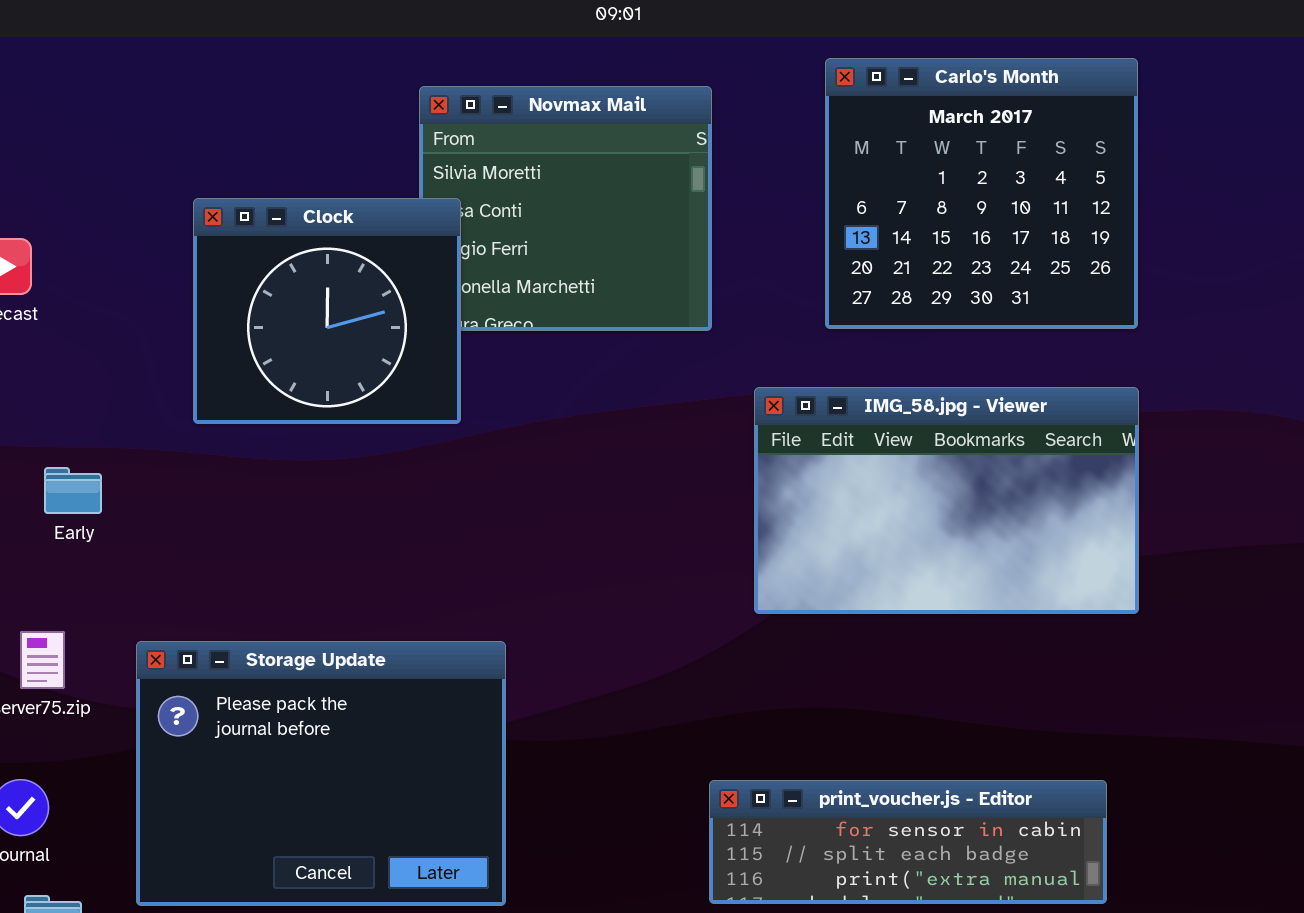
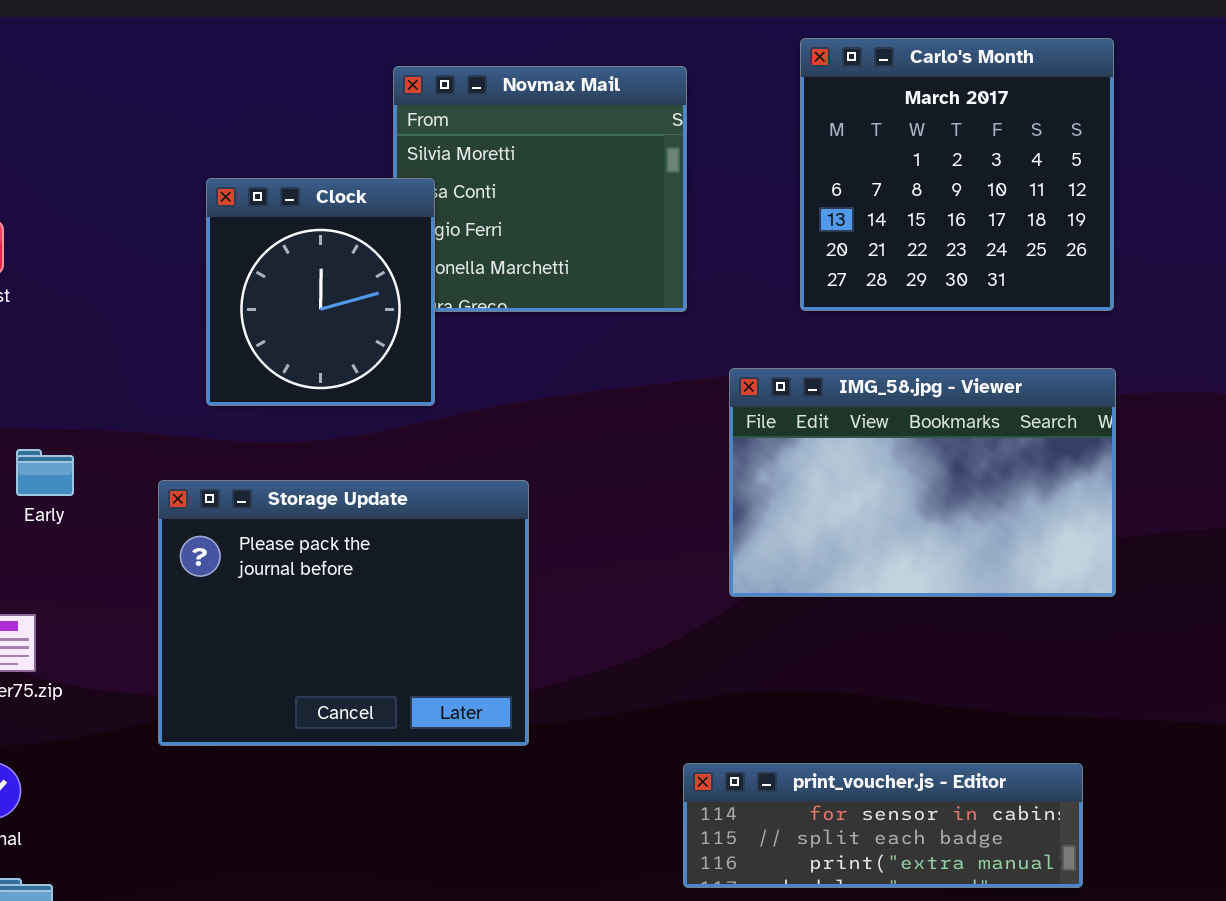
Clock: [193,198,461,424] -> [206,178,435,406], resized
Storage Update: [136,641,506,906] -> [158,480,529,746], moved

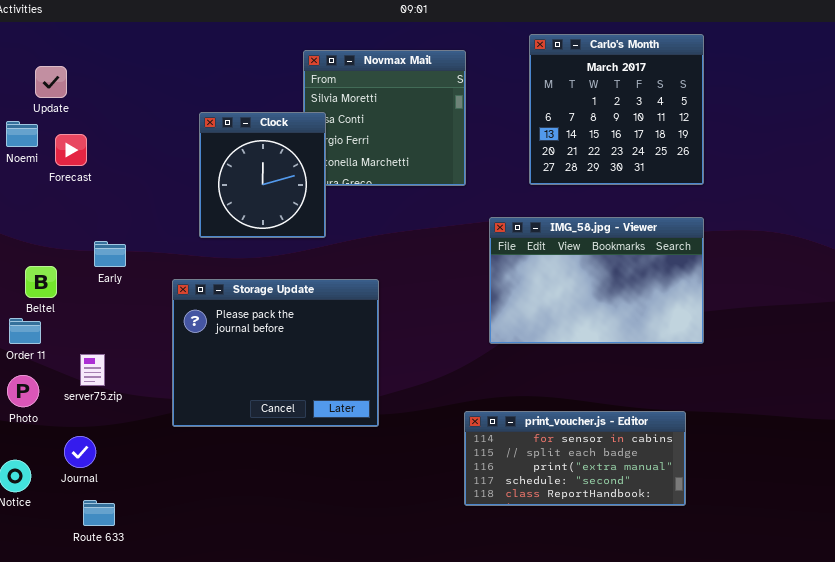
Early: [16,449,74,496] -> [94,241,126,267], moved
print_voucher.js - Editor: [683,763,1083,888] -> [464,411,686,506], resized

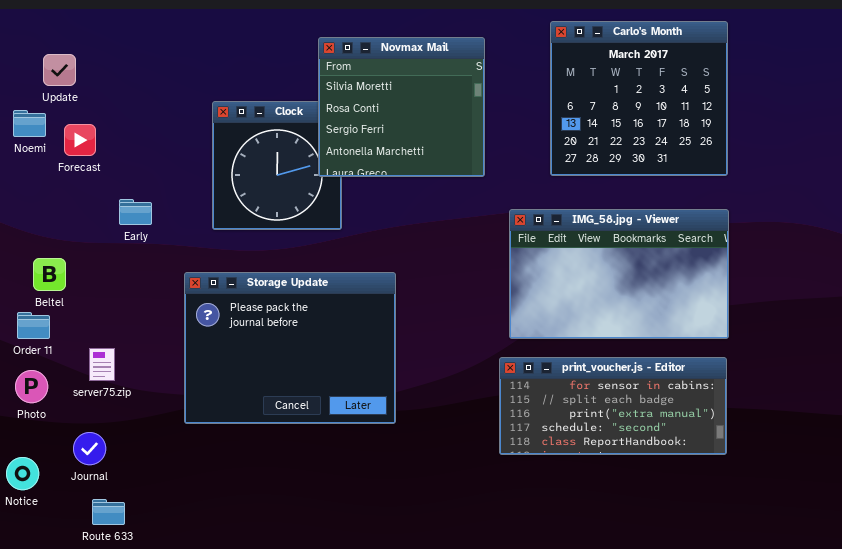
Novmax Mail: [303,50,466,186] -> [318,37,485,177], raised
Early: [94,241,126,267] -> [119,199,152,225], moved
print_voucher.js - Editor: [464,411,686,506] -> [499,357,727,455], moved

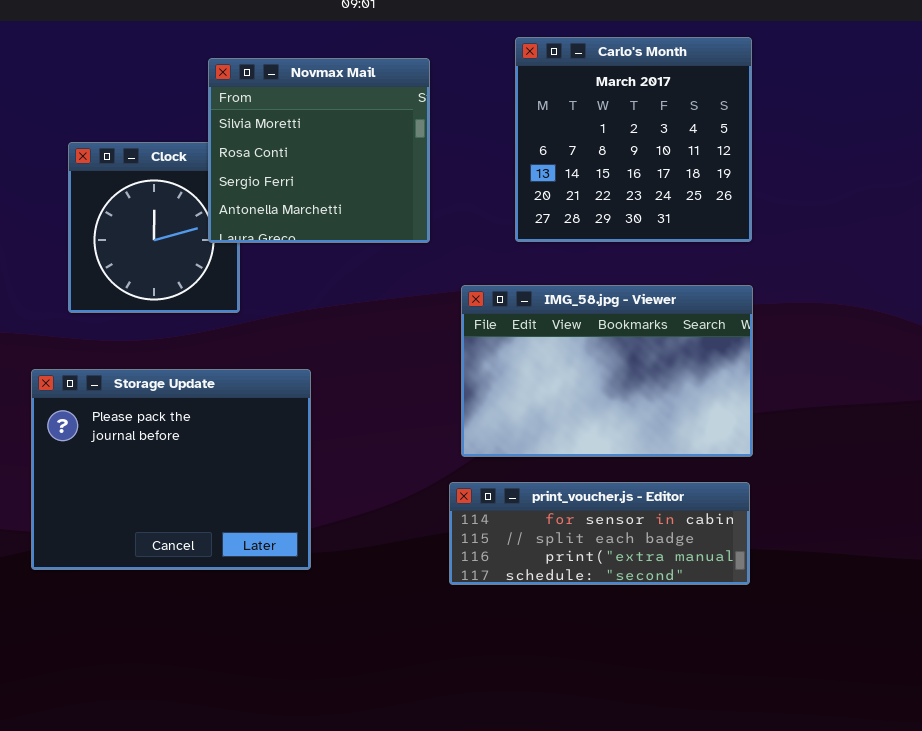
print_voucher.js - Editor: [499,357,727,455] -> [449,482,750,585], resized

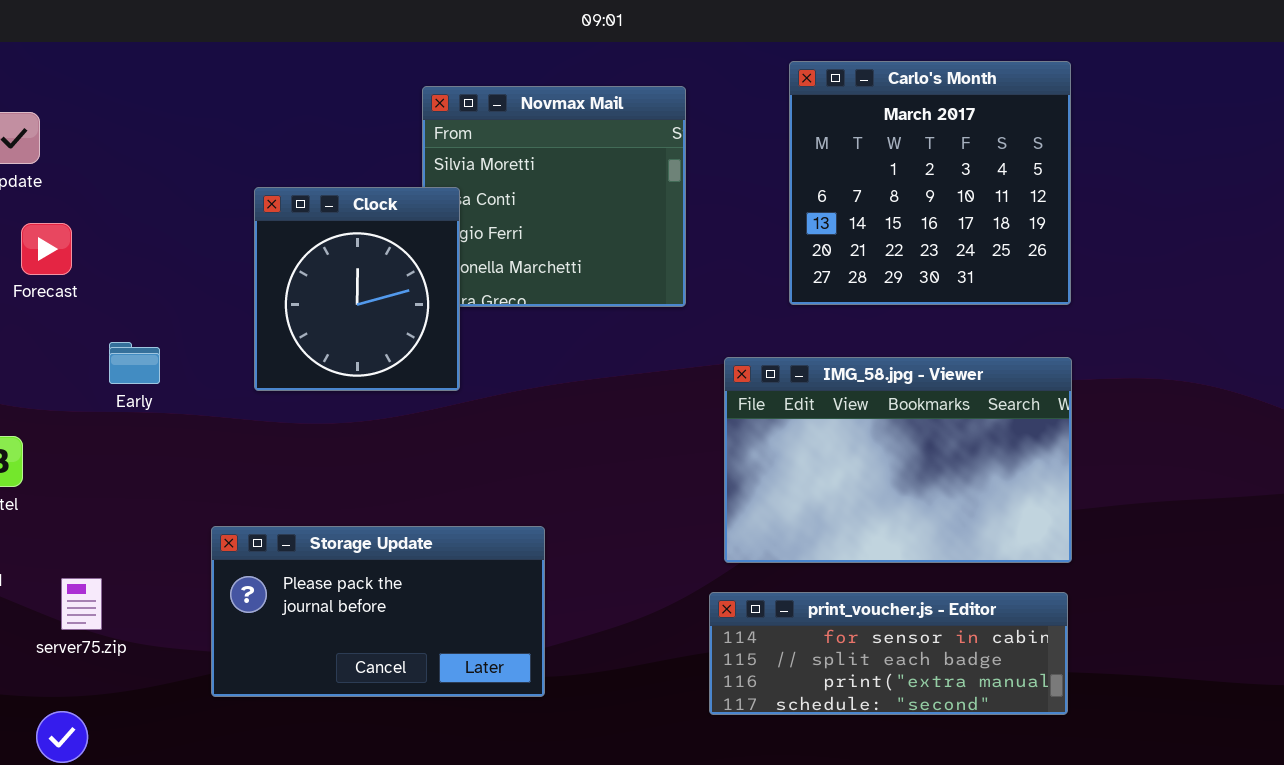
Clock: [68,142,240,313] -> [254,187,460,391], raised
Storage Update: [31,369,311,570] -> [211,526,545,697], resized

